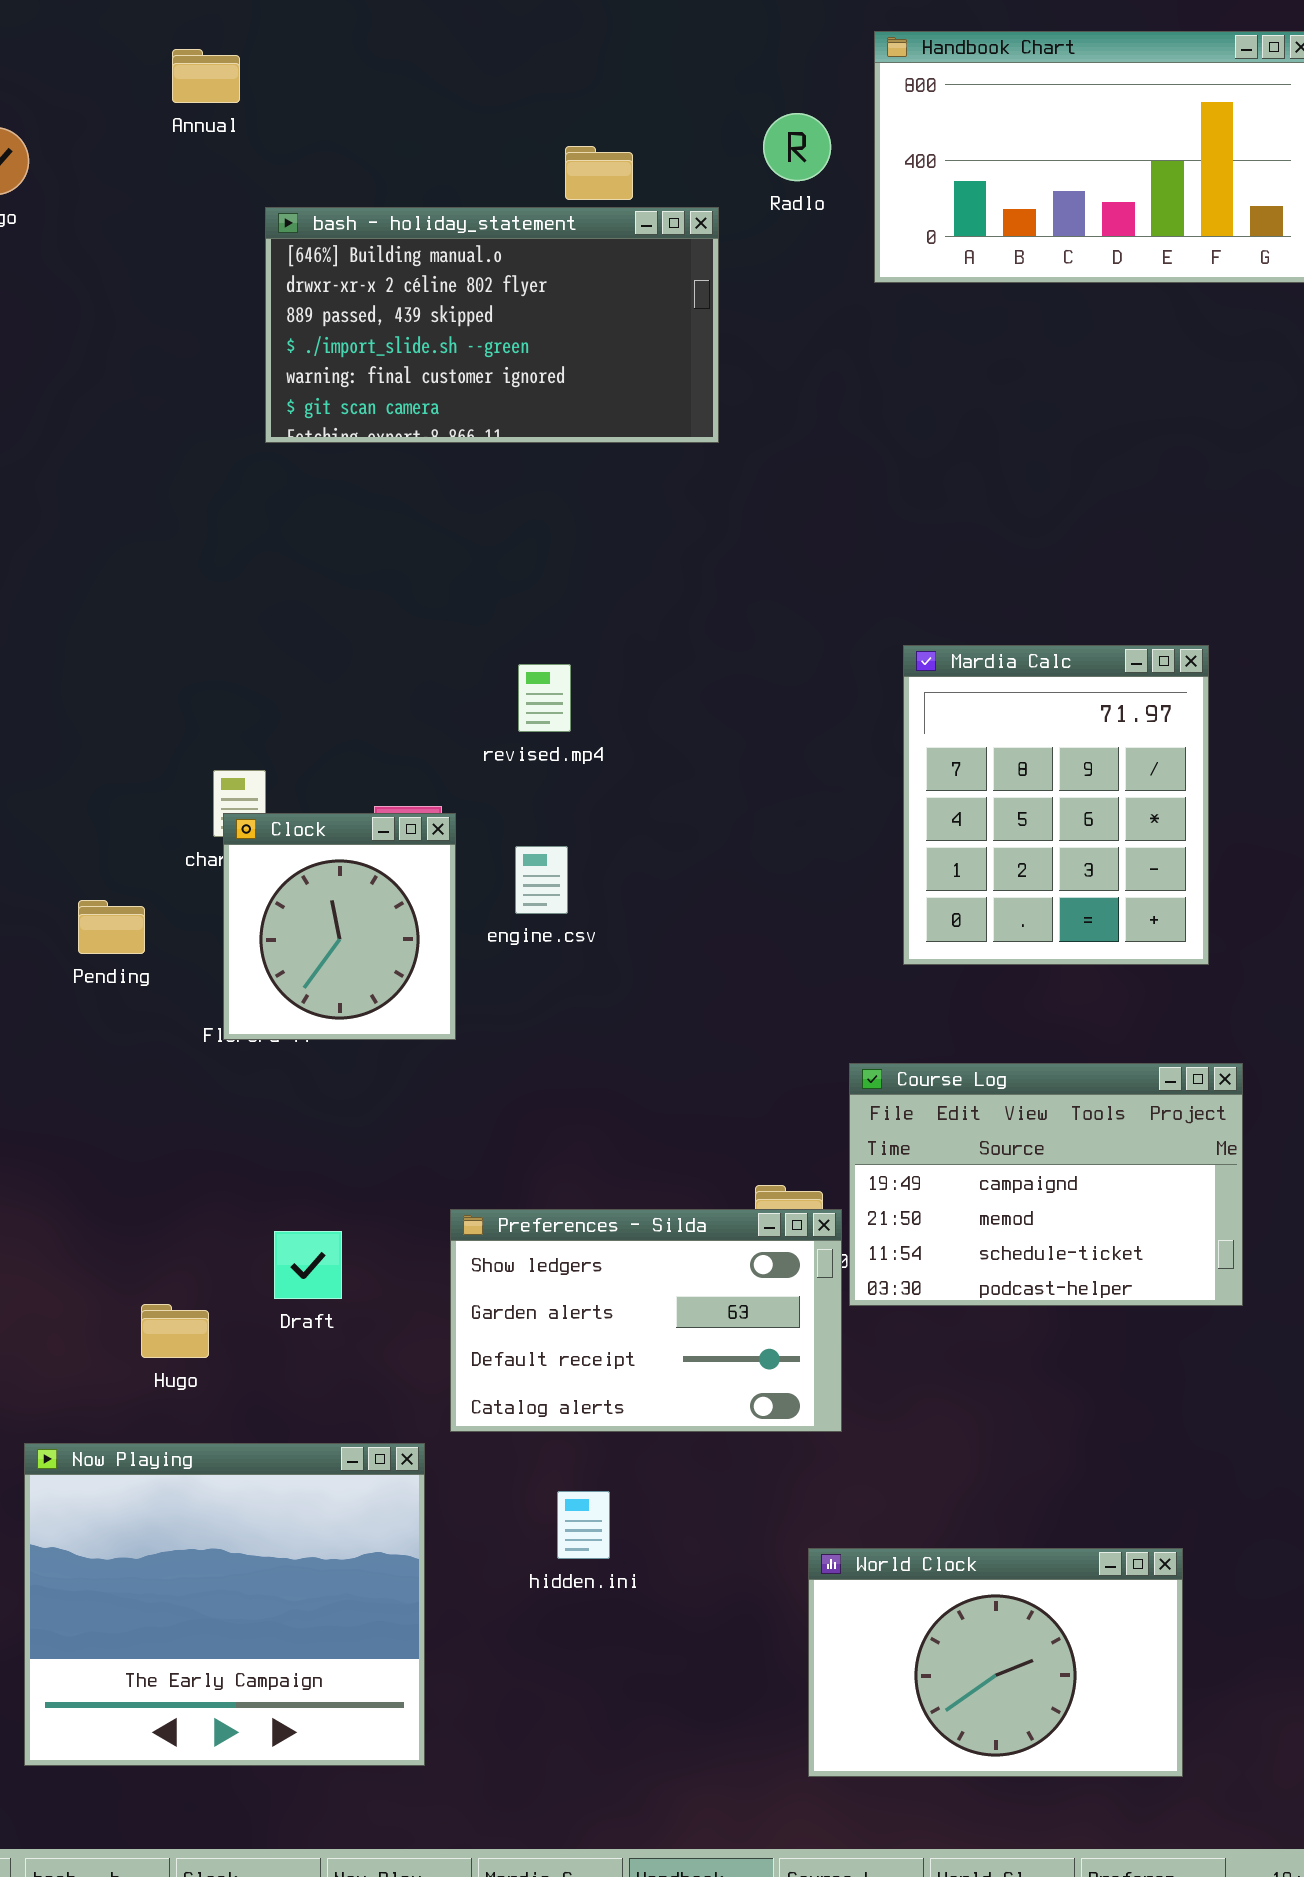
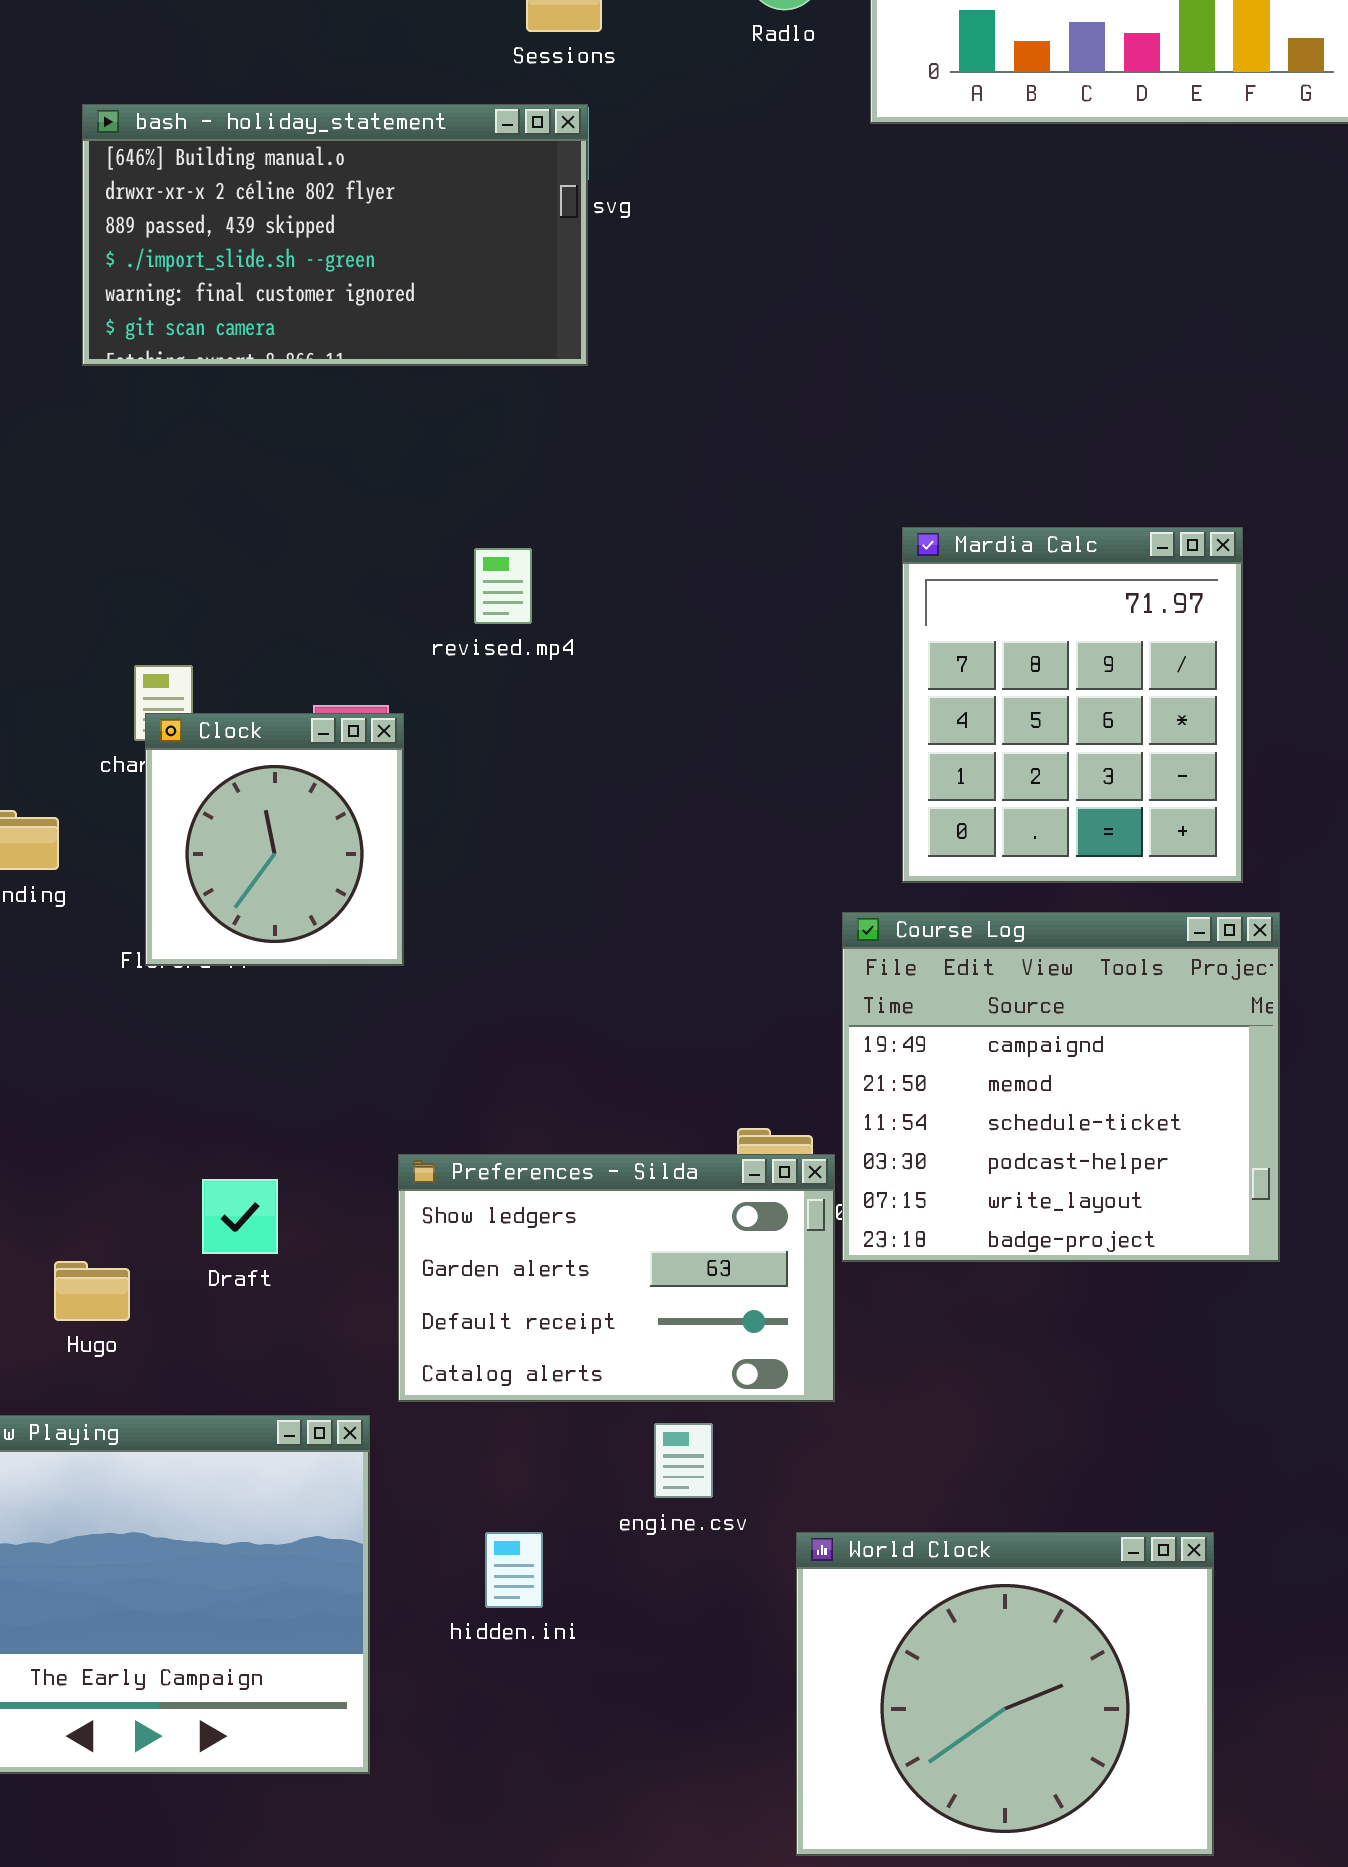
bash - holiday_statement: [265,207,719,443] -> [82,104,588,366], moved
engine.csv: [515,846,568,914] -> [654,1423,713,1498], moved
Course Log: [849,1063,1243,1306] -> [842,912,1280,1262], resized
hidden.ini: [557,1491,610,1559] -> [485,1532,543,1608], moved
World Clock: [808,1548,1183,1777] -> [796,1532,1214,1856], resized

